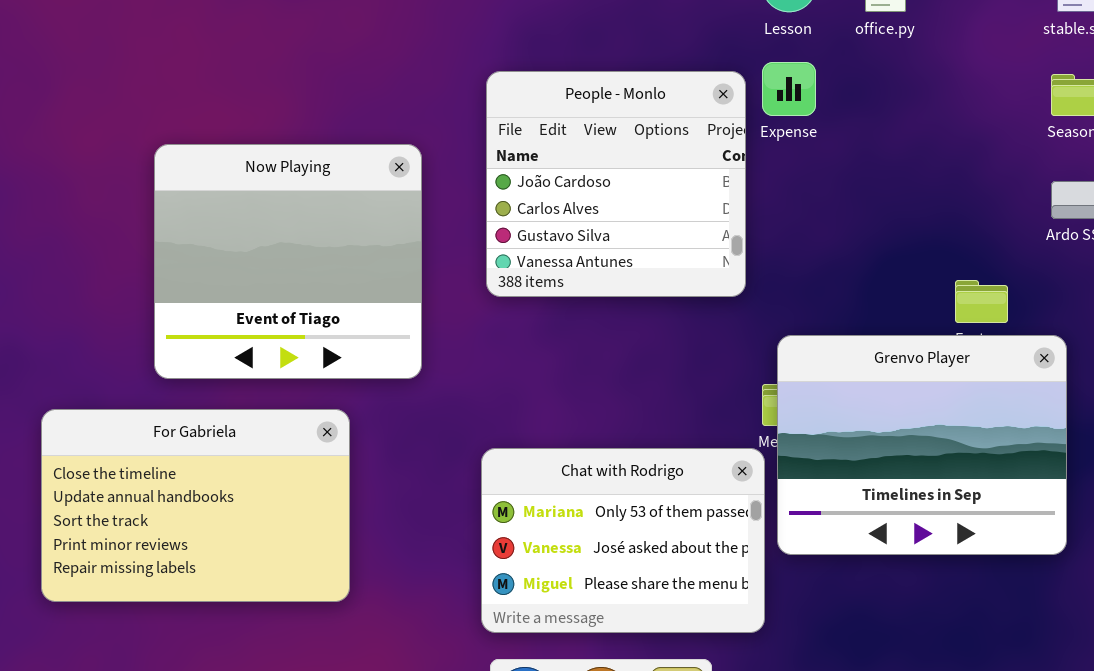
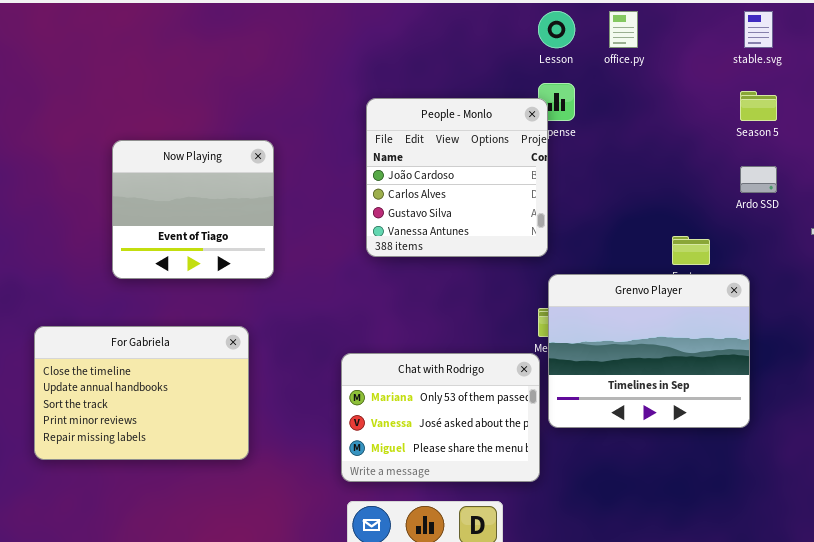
People - Monlo: [486,71,746,297] -> [366,98,548,257], moved
Now Playing: [154,144,422,379] -> [112,140,274,279], resized

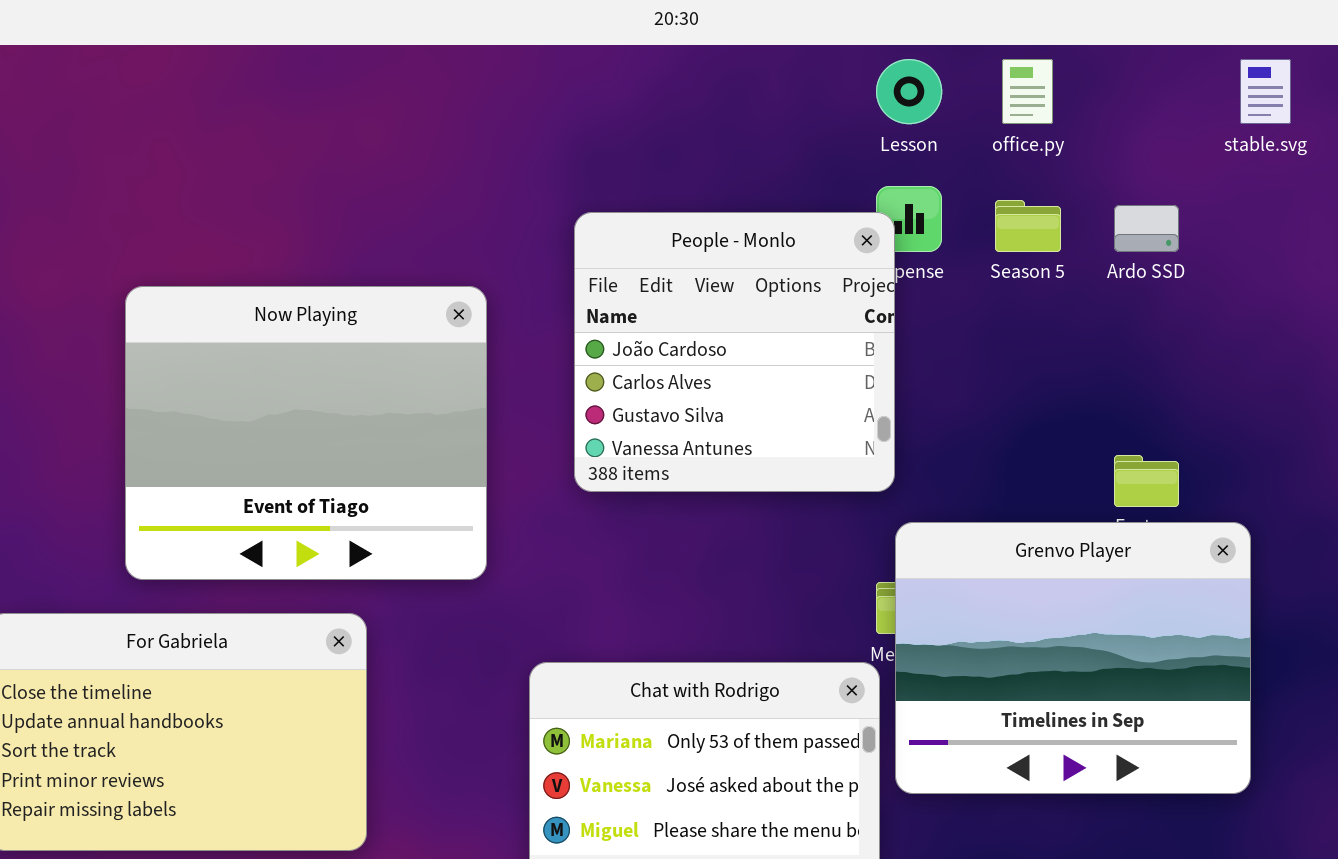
Season 5: [740,91,777,121] -> [995,200,1061,252], moved
Now Playing: [112,140,274,279] -> [125,286,487,580], resized
Ardo SSD: [740,166,777,193] -> [1114,205,1179,252], moved

